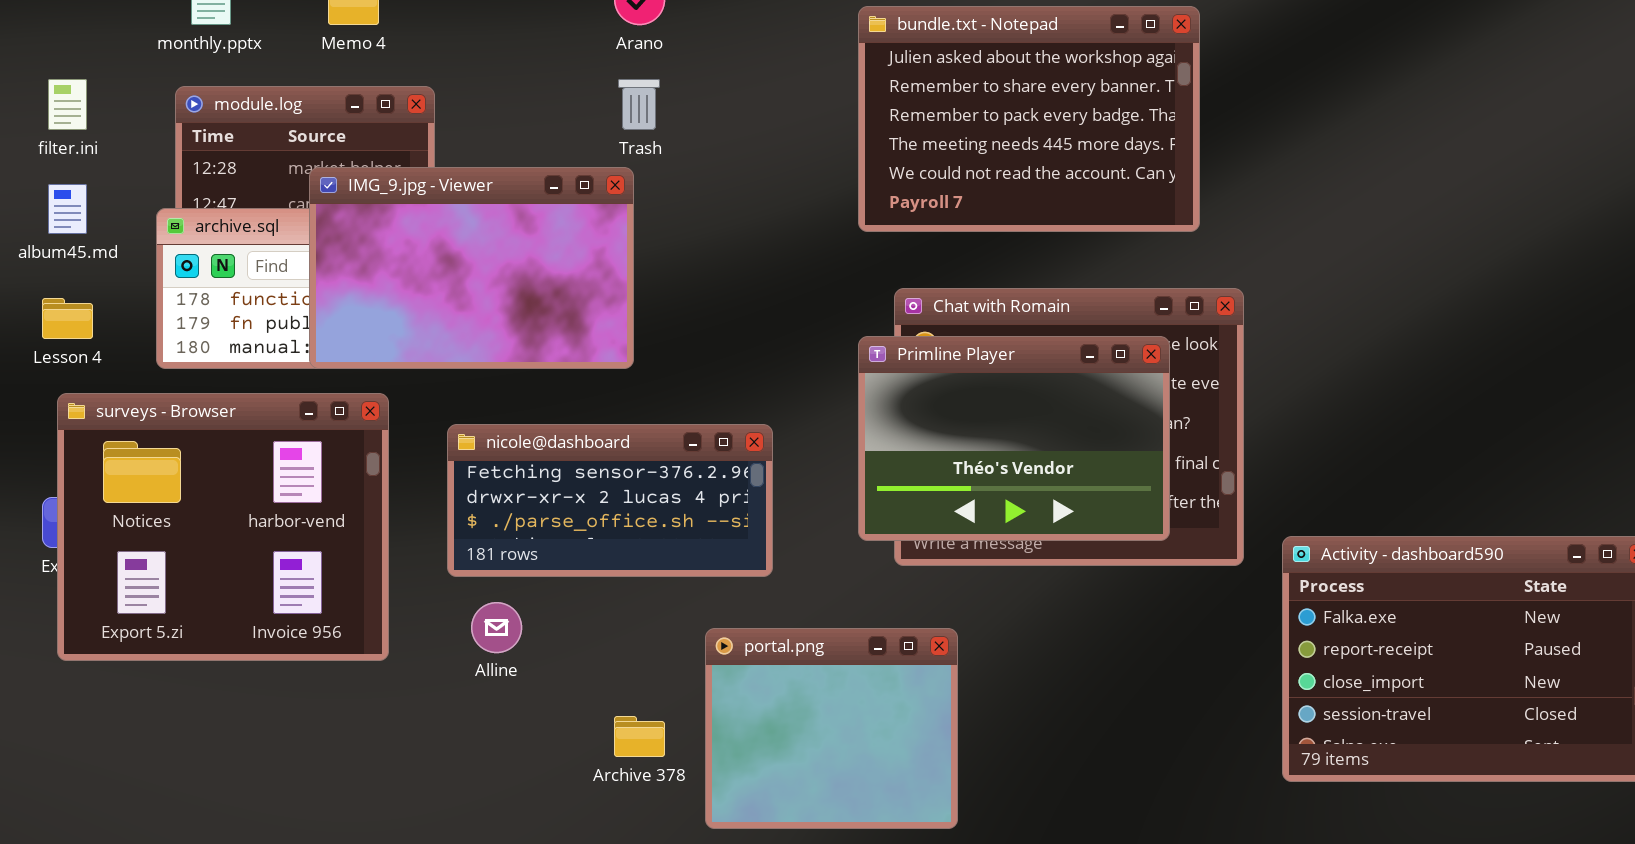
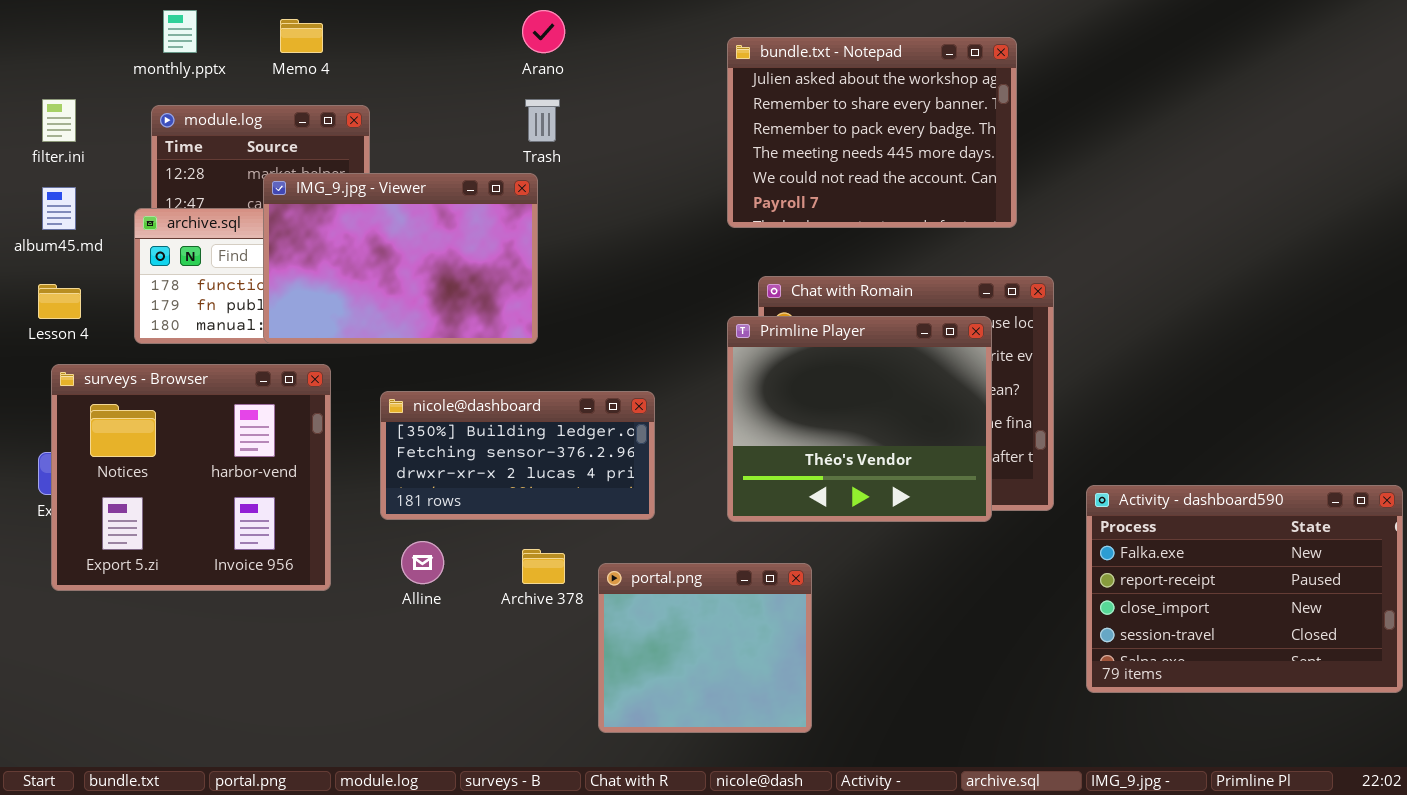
Primline Player: [858,336,1170,541] -> [727,316,992,522], resized
nicole@dashboard: [447,424,773,577] -> [380,391,655,520], scrolled up 1 row
Archive 378: [614,716,665,757] -> [522,549,565,584], moved

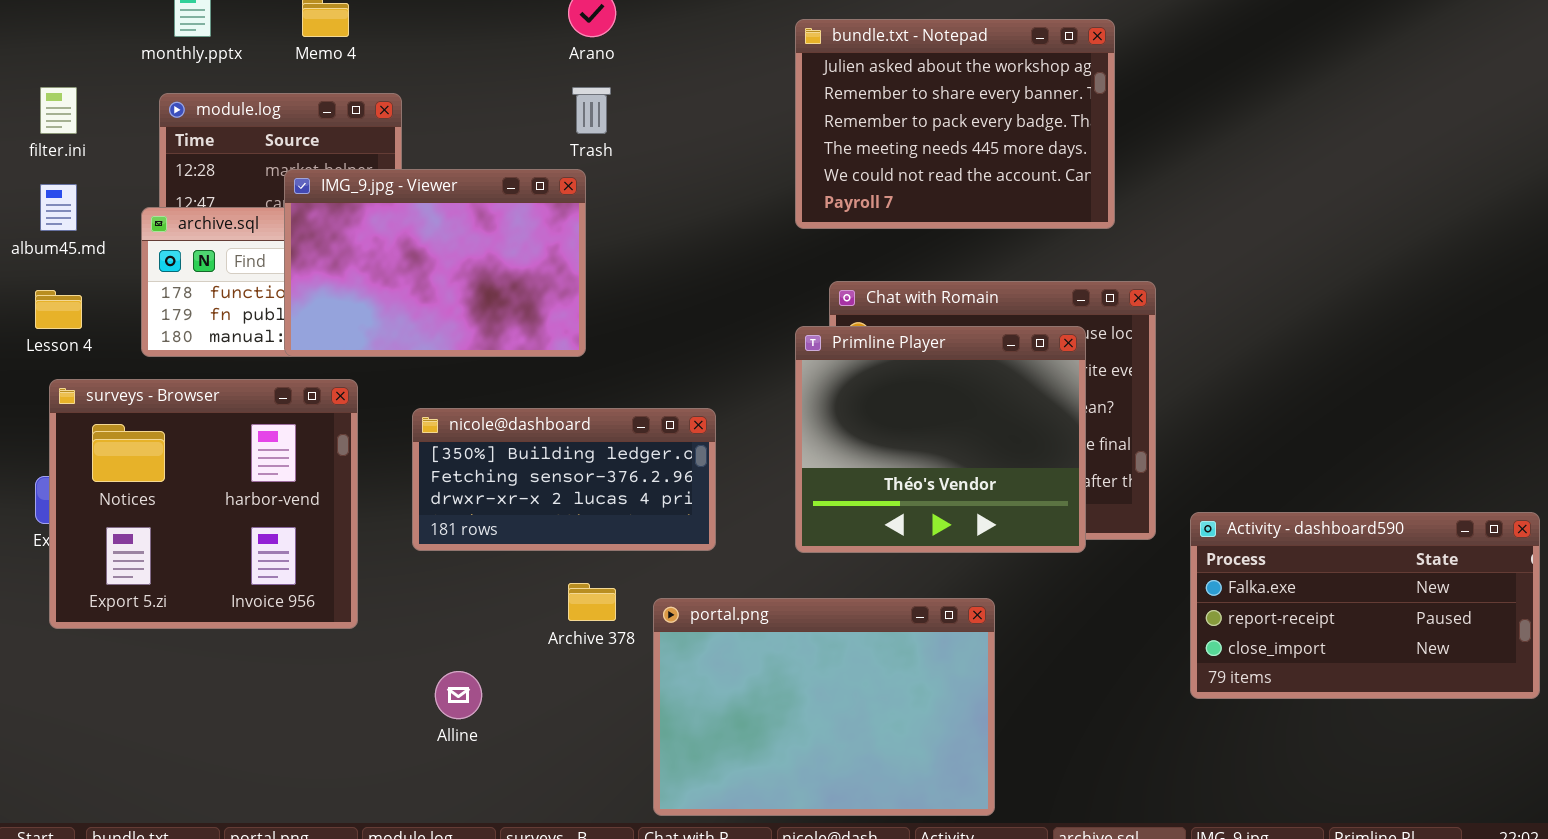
Activity - dashboard590: [1086,485,1403,693] -> [1190,512,1540,699], resized
Alline: [401,541,444,584] -> [435,671,482,719], moved
portal.png: [598,563,812,733] -> [653,598,995,816], resized

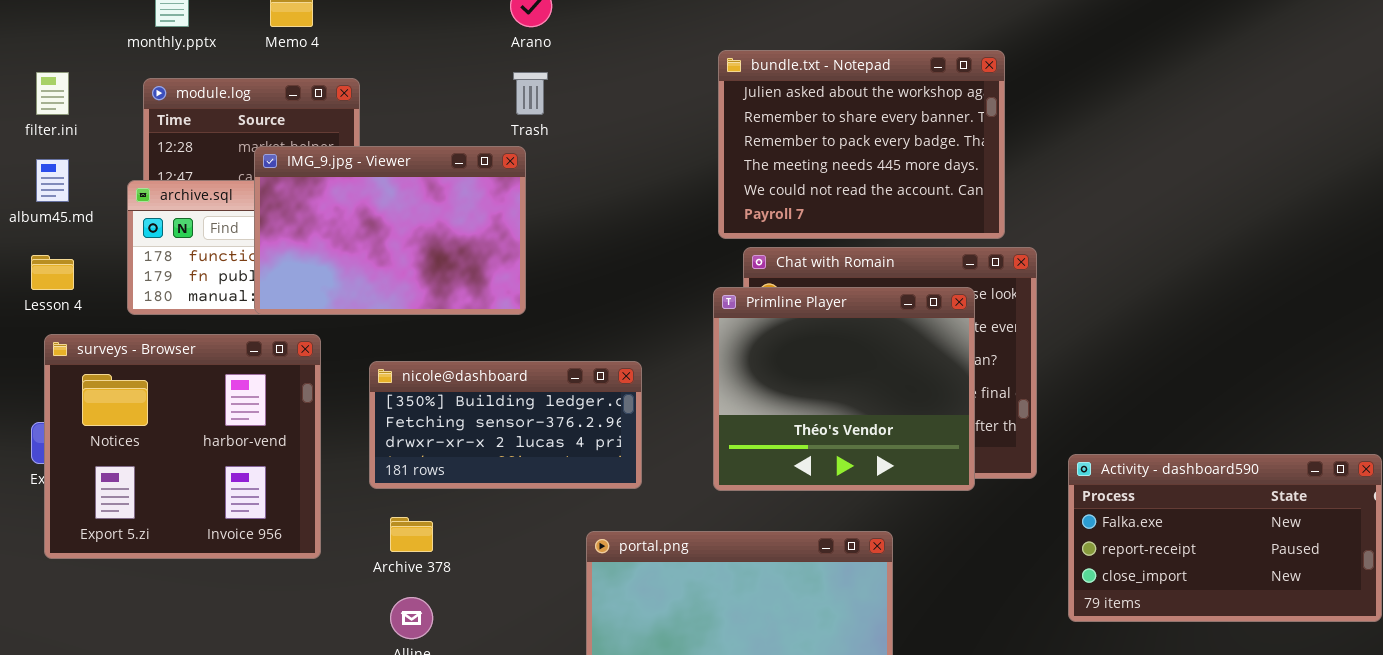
bundle.txt - Notepad: [795,19,1115,229] -> [718,50,1005,239], moved
Archive 378: [568,583,616,621] -> [390,517,433,552], moved

